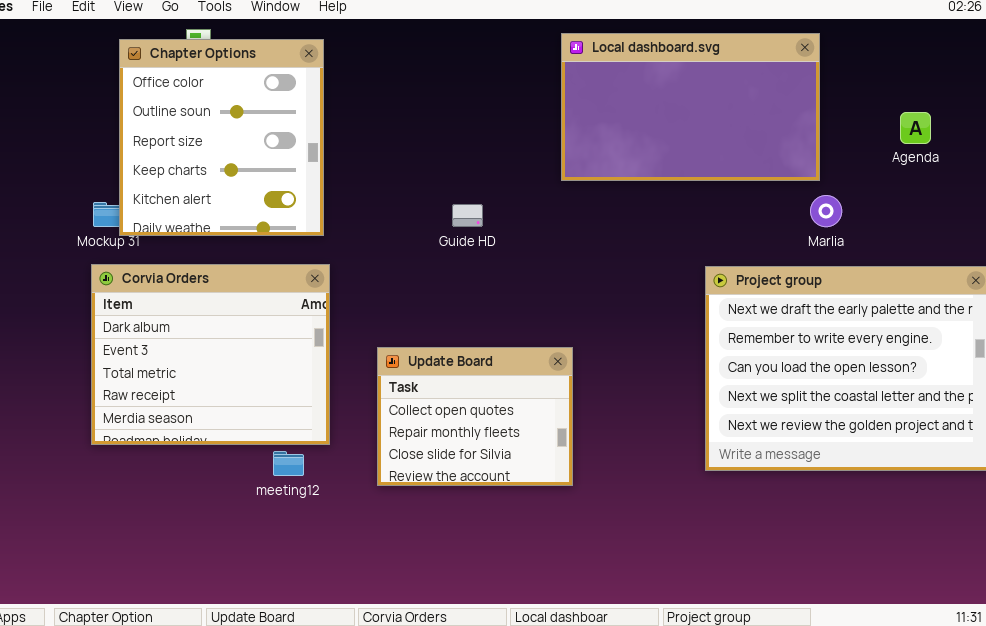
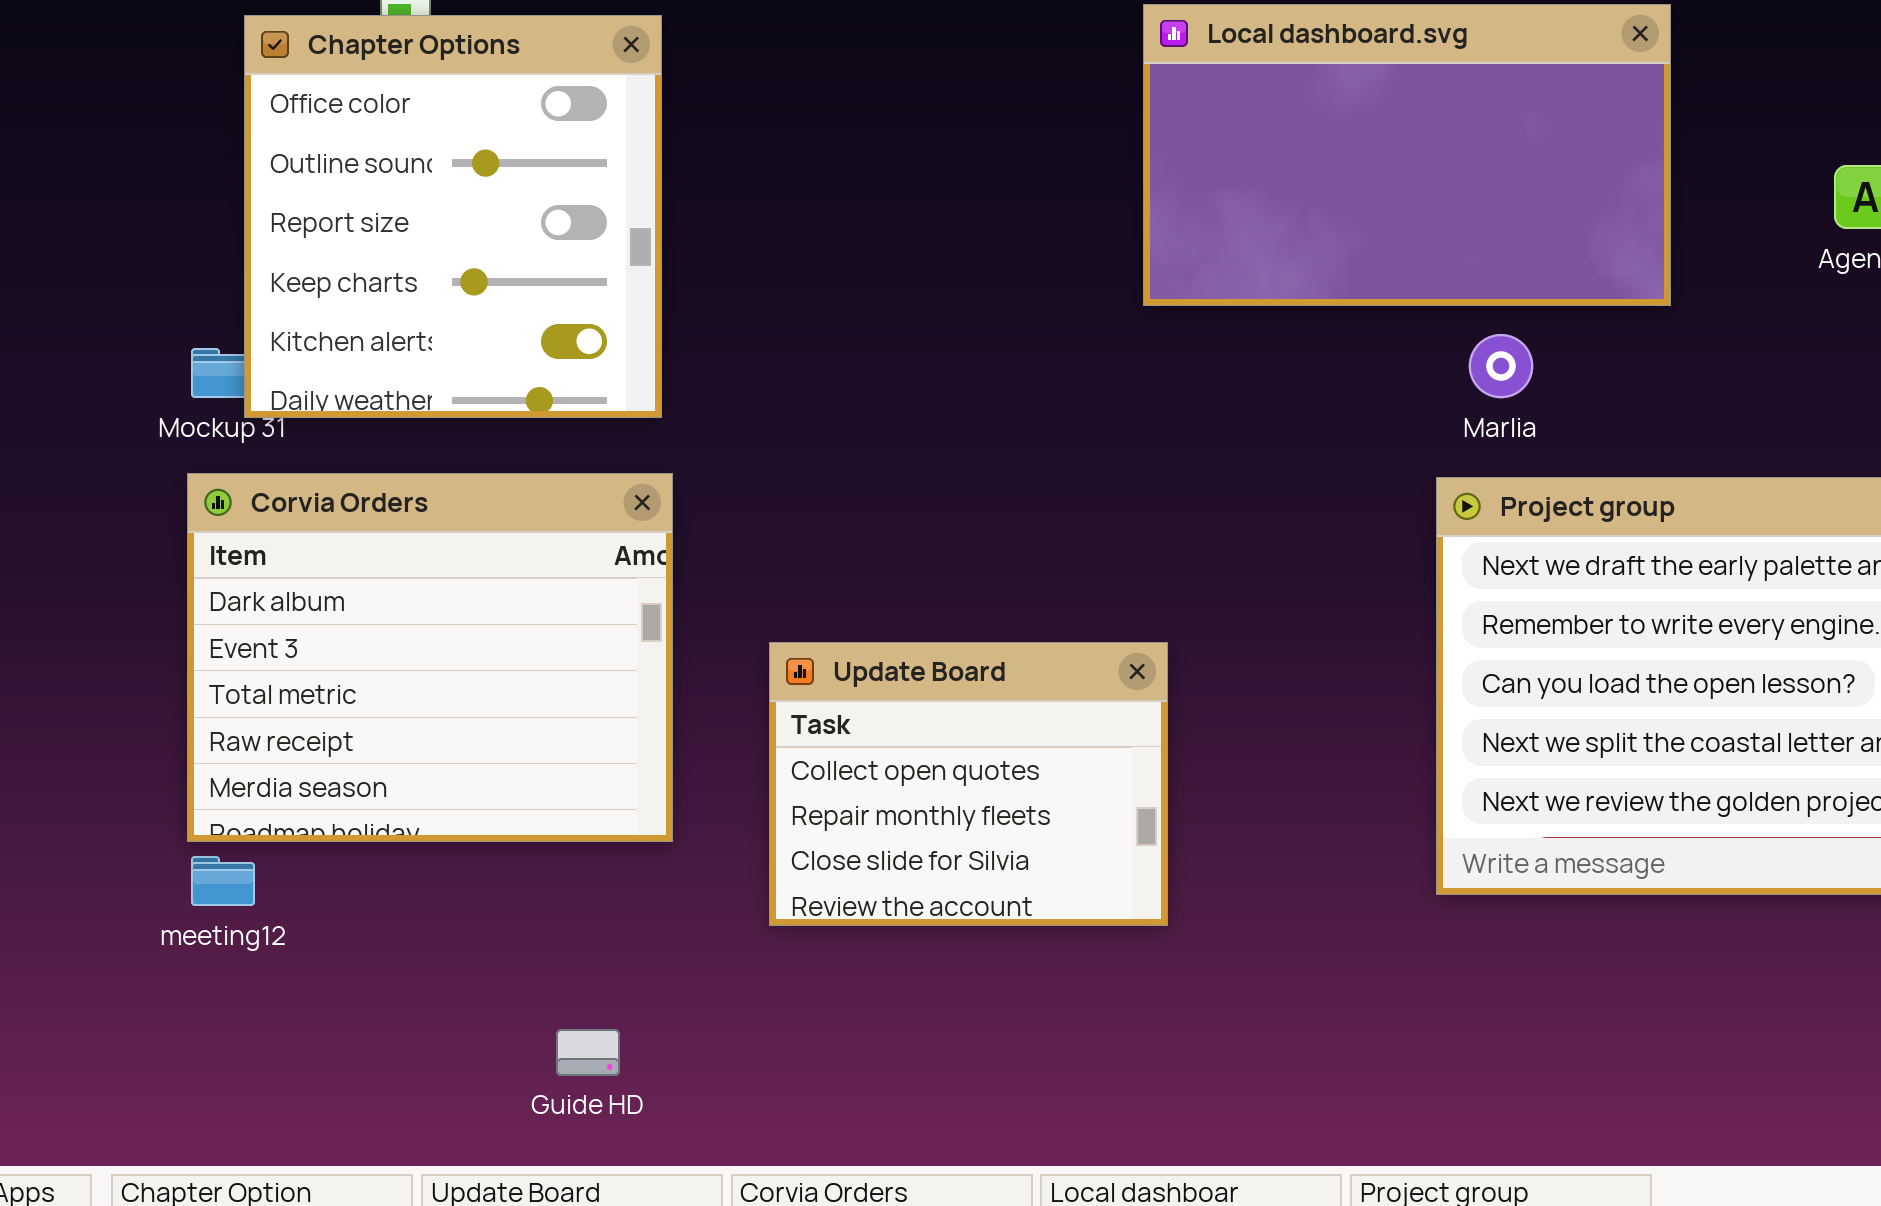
Marlia: [810,195,842,227] -> [1469,334,1533,398], moved
Guide HD: [452,204,483,227] -> [556,1029,620,1076], moved
meeting12: [273,451,304,476] -> [191,856,255,906], moved

